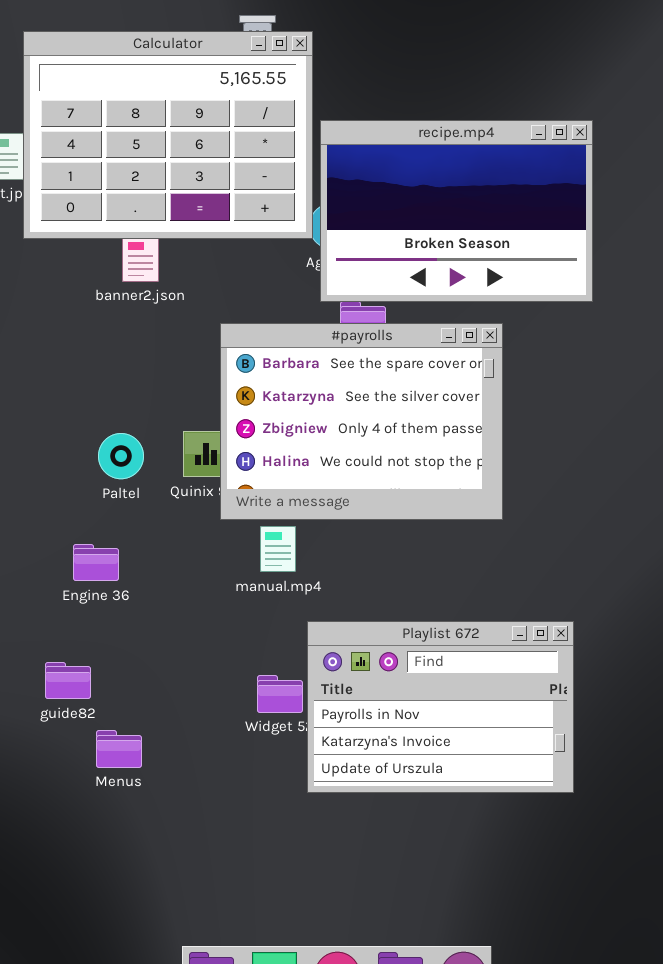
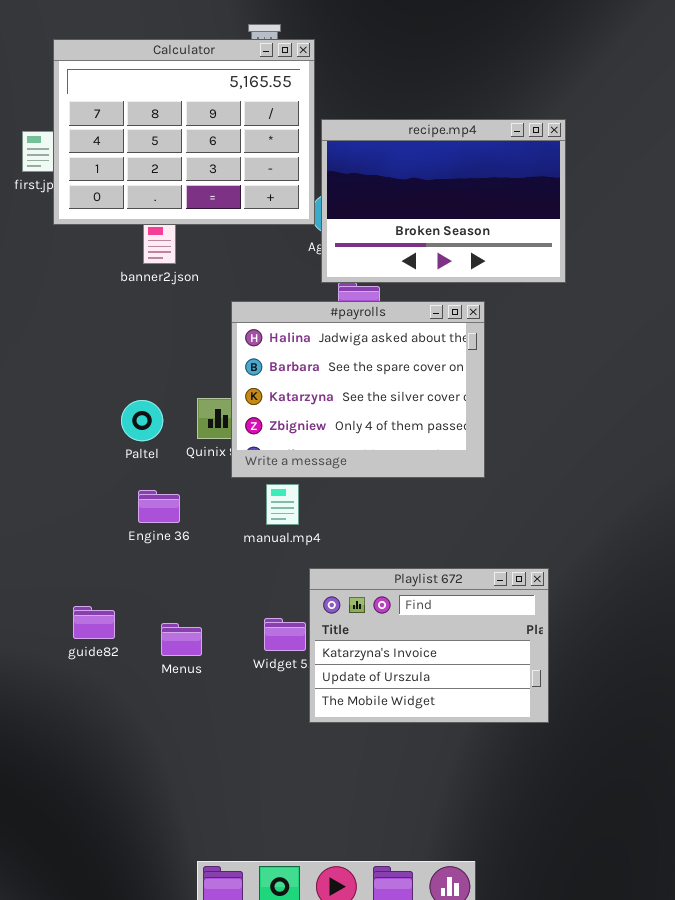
#payrolls: [220,323,503,520] -> [231,301,485,478], scrolled up 1 row
Engine 36: [73,544,119,581] -> [138,490,180,523], moved
Playlist 672: [307,621,574,793] -> [309,568,549,723], scrolled down 1 row
Menus: [96,730,142,768] -> [161,623,202,656], moved

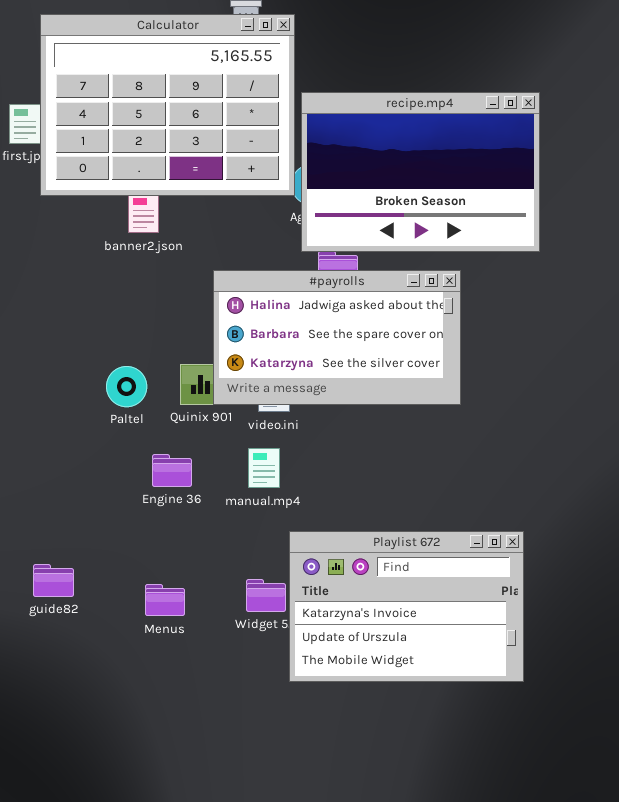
#payrolls: [231,301,485,478] -> [213,270,461,405], resized
Engine 36: [138,490,180,523] -> [152,454,192,487], moved
guide82: [73,606,115,639] -> [33,564,74,597], moved

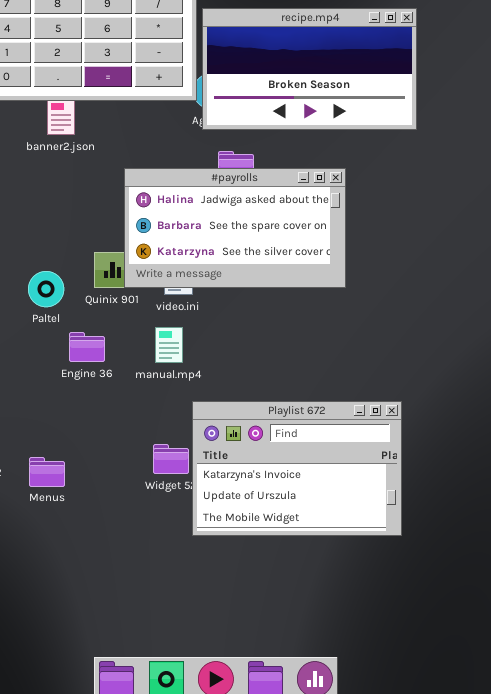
recipe.mp4: [301,92,540,252] -> [202,8,417,130], resized
Paltel: [106,366,147,407] -> [28,271,64,307], moved
Menus: [145,584,185,616] -> [29,457,65,487], moved

